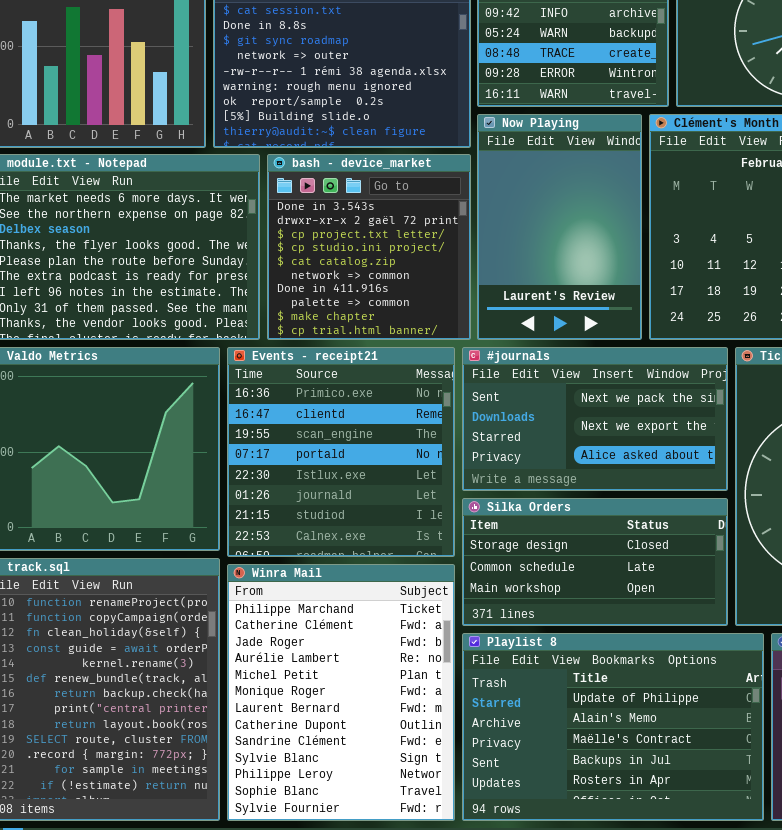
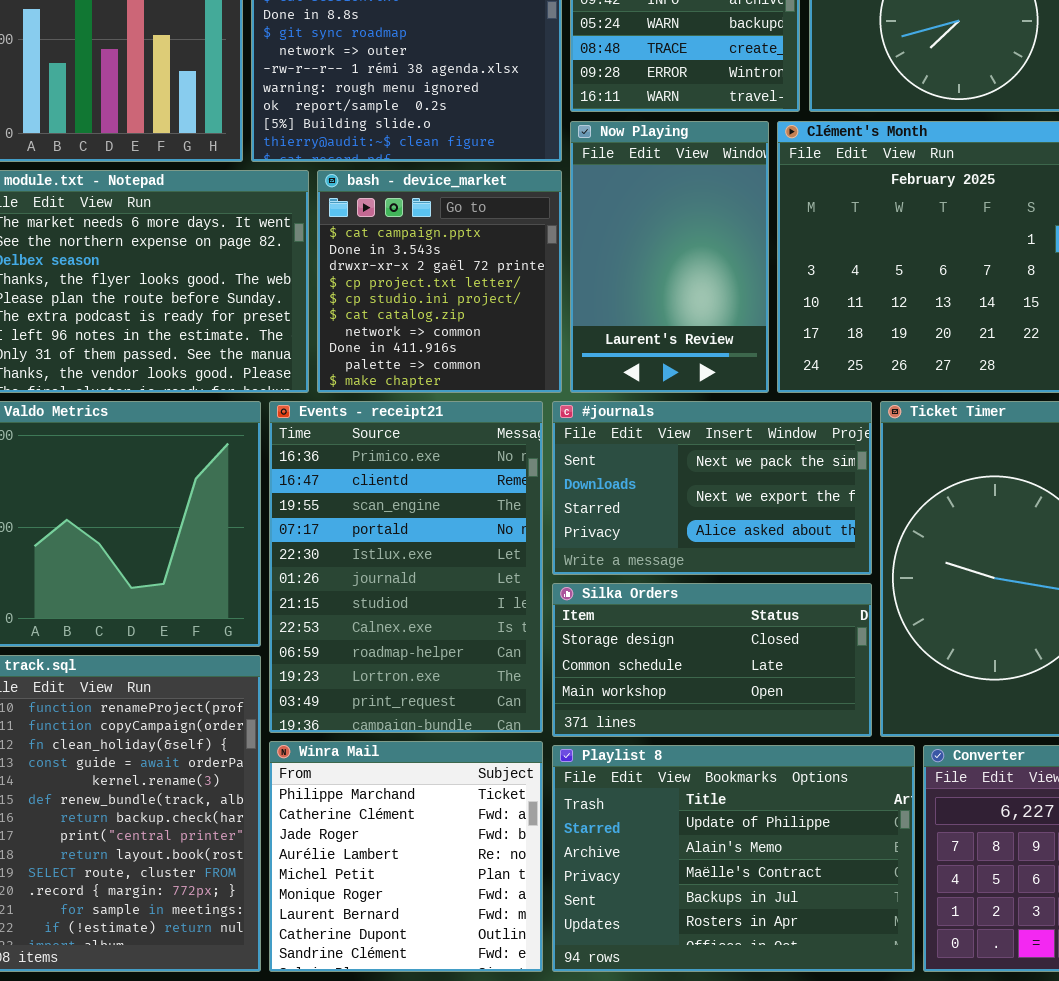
bash - device_market: [267,154,471,340] -> [317,170,562,393], scrolled up 1 row
Events - receipt21: [227,347,455,557] -> [269,401,543,733], resized
Winra Mail: [227,564,455,821] -> [269,741,543,972], resized

